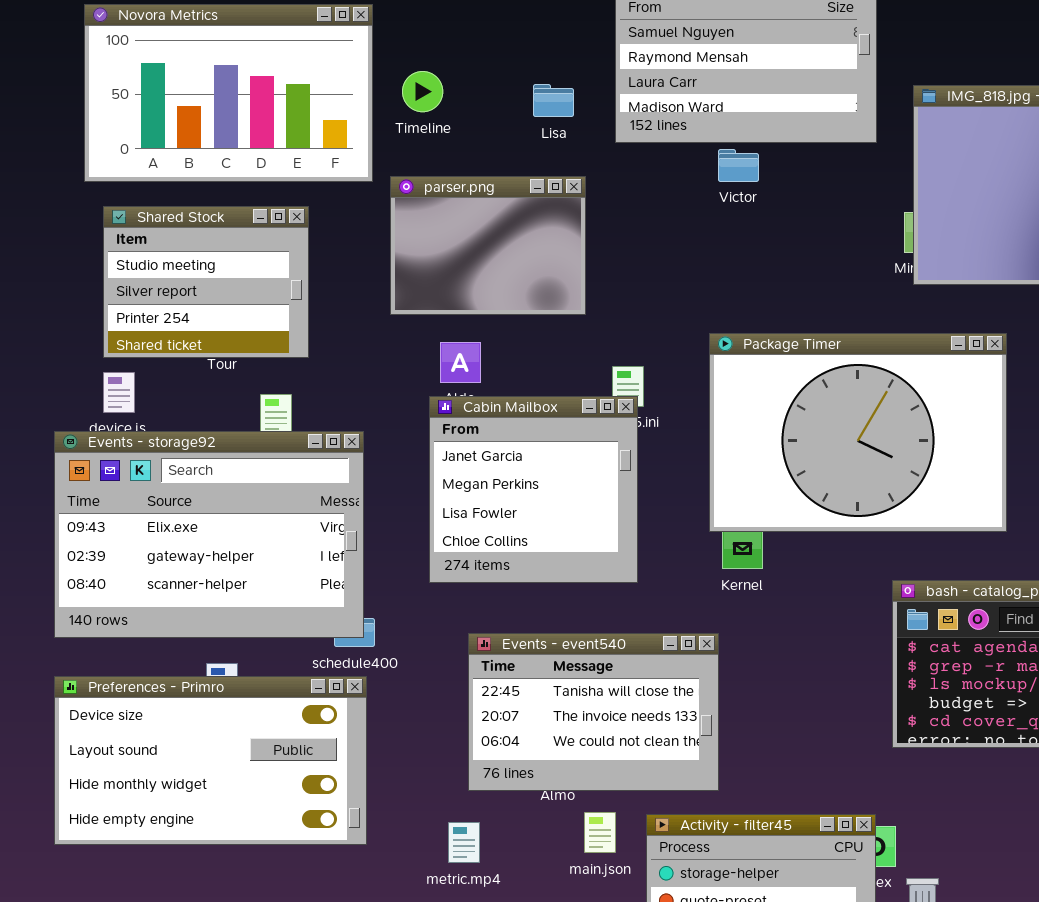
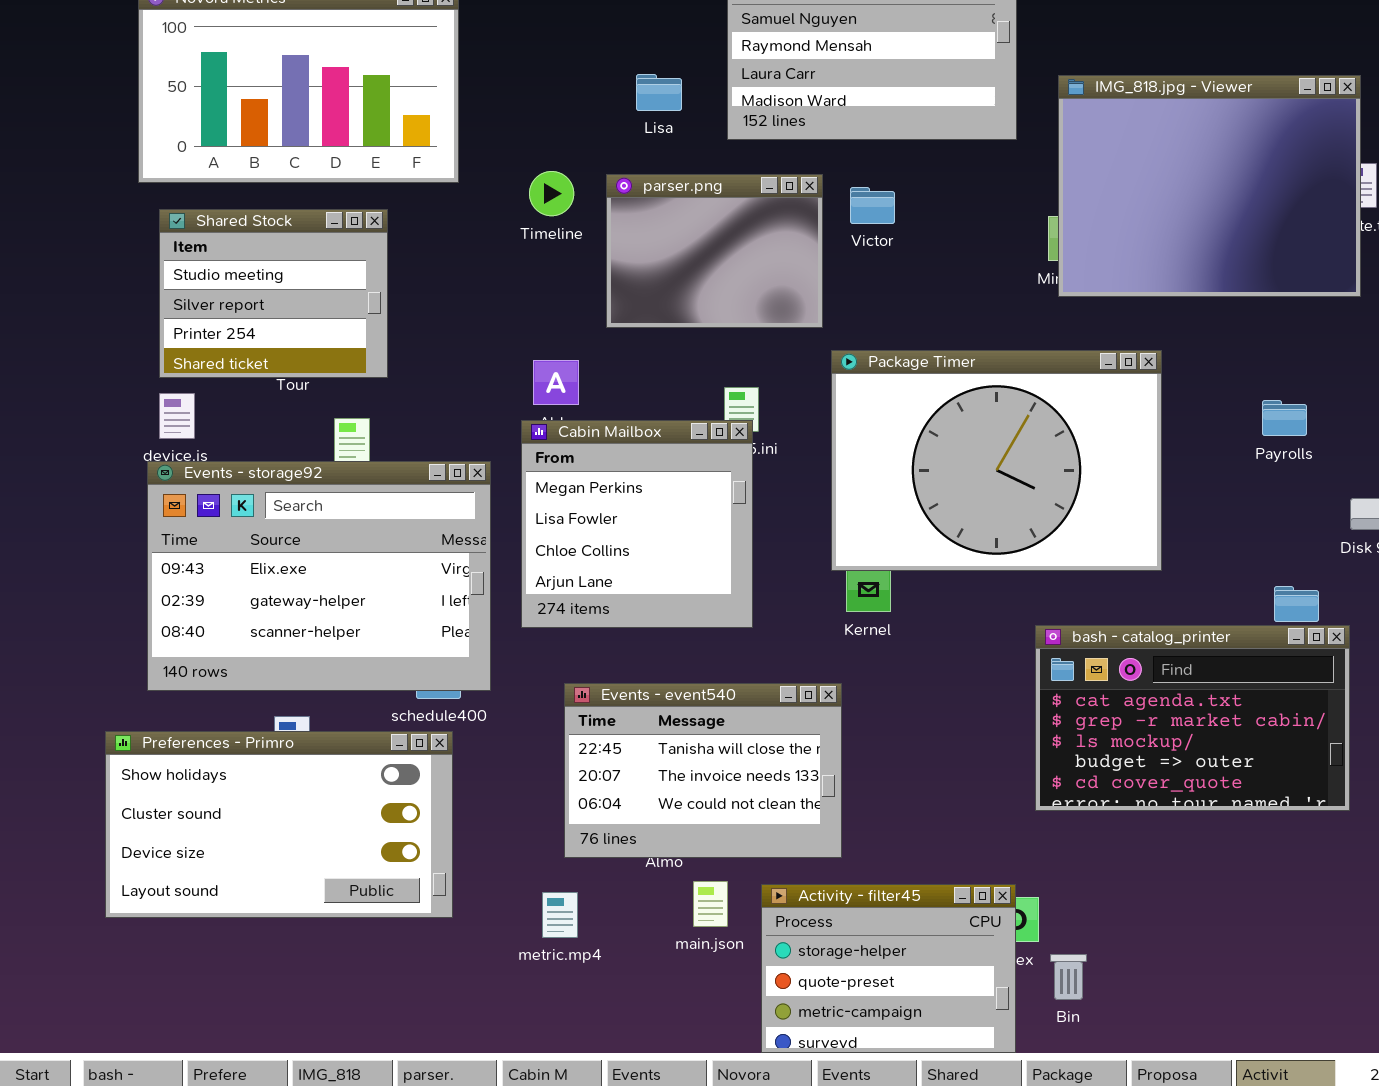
Timeline: [402,71,443,112] -> [529,171,574,216], moved
Victor: [718,149,759,182] -> [850,187,895,224], moved
parser.png: [390,176,586,315] -> [606,174,823,328], moved
Cabin Mailbox: [429,396,638,583] -> [521,420,753,628], scrolled down 1 row
Events - storage92: [54,431,364,638] -> [147,461,491,691], moved
Preferences - Primro: [54,676,367,845] -> [105,731,453,918], scrolled up 2 rows

